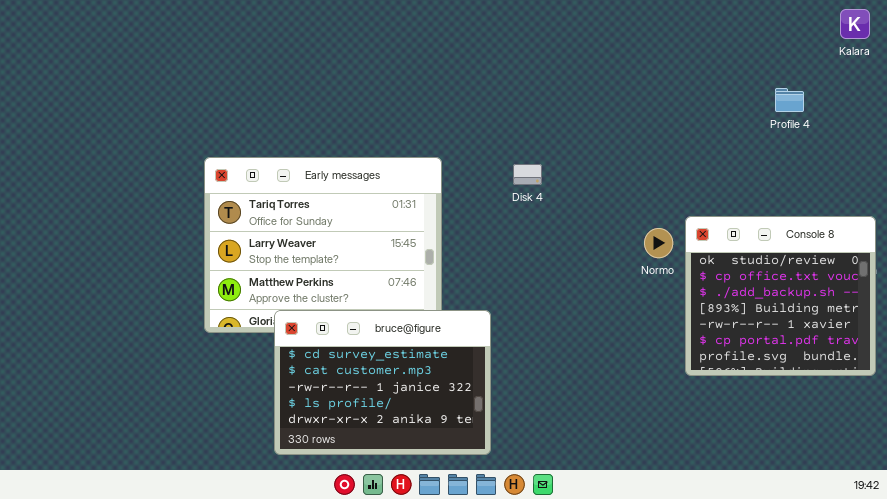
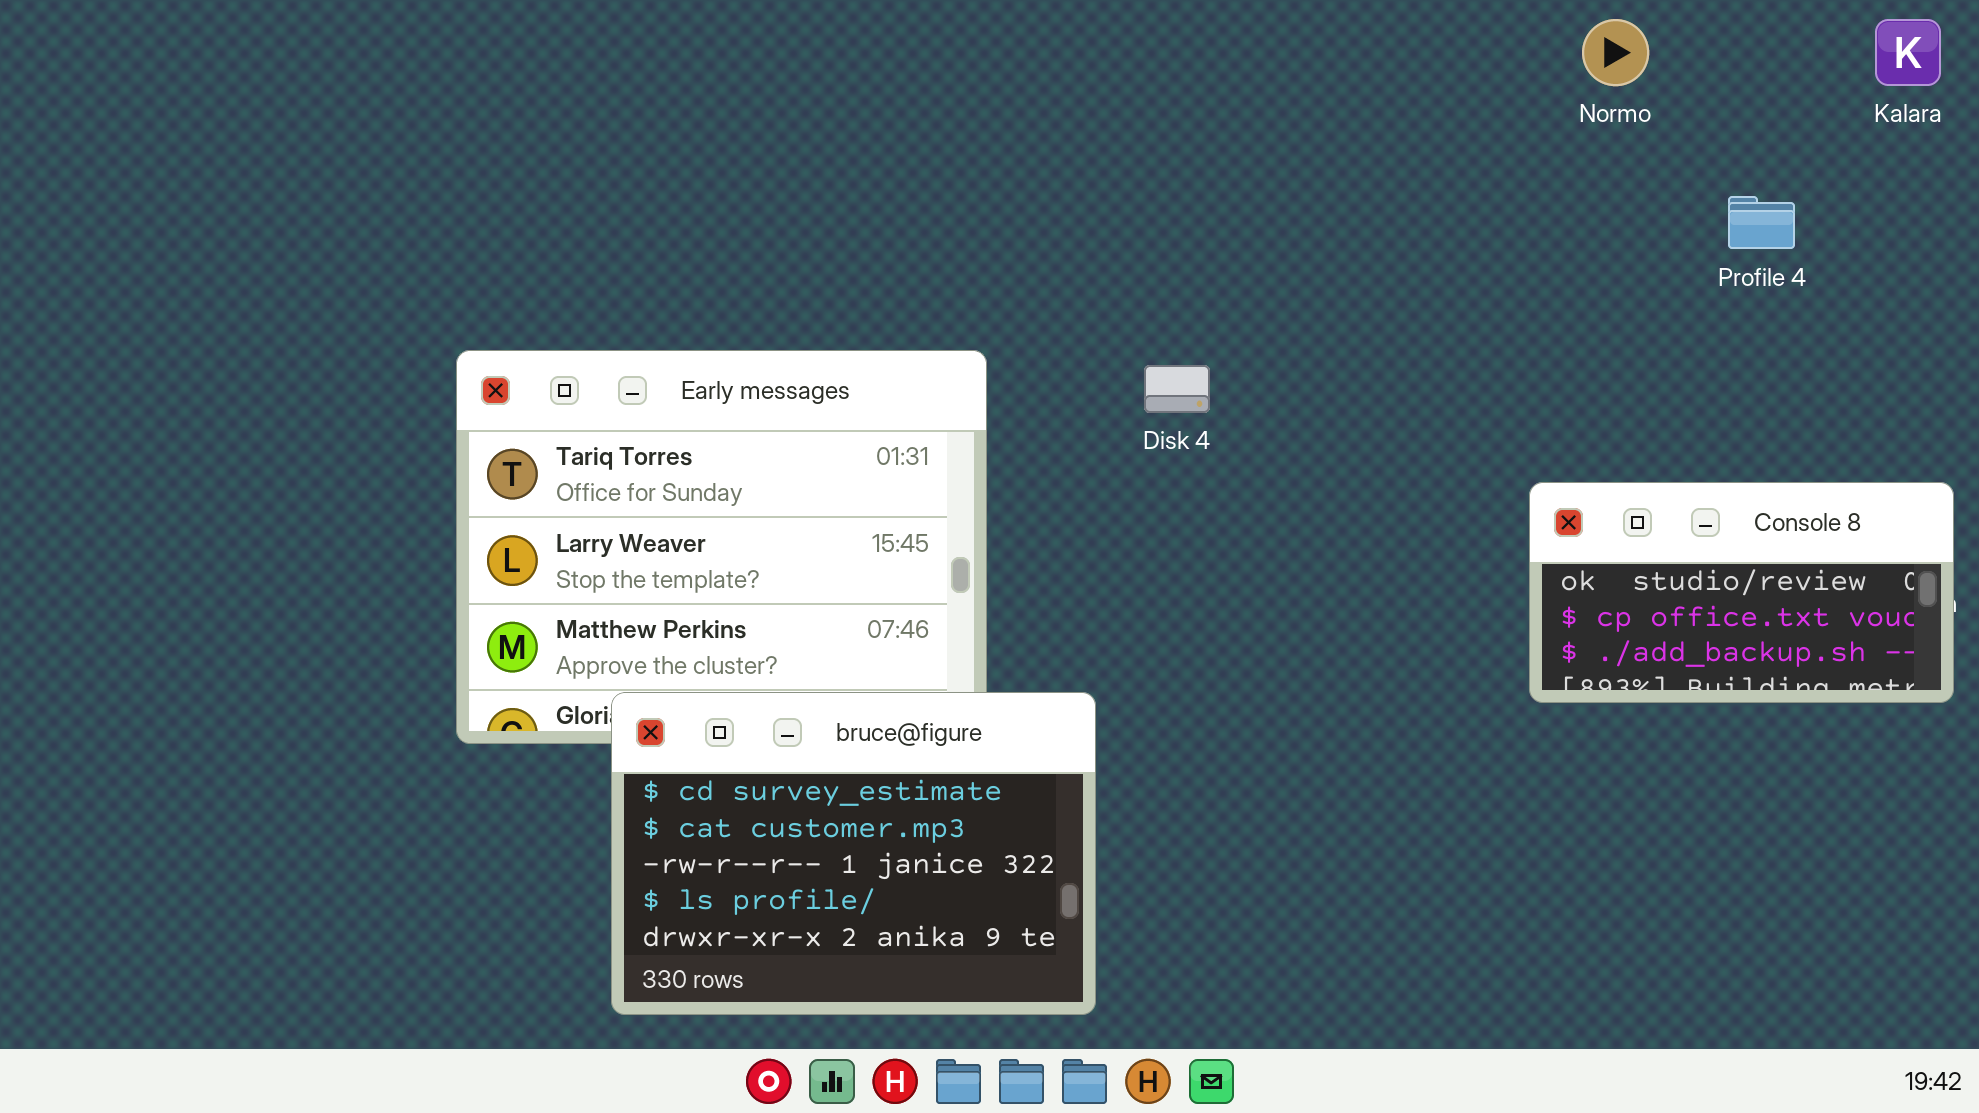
Console 8: [685,216,876,376] -> [1529,482,1954,703], resized
Normo: [644,228,673,258] -> [1582,19,1649,86], moved

